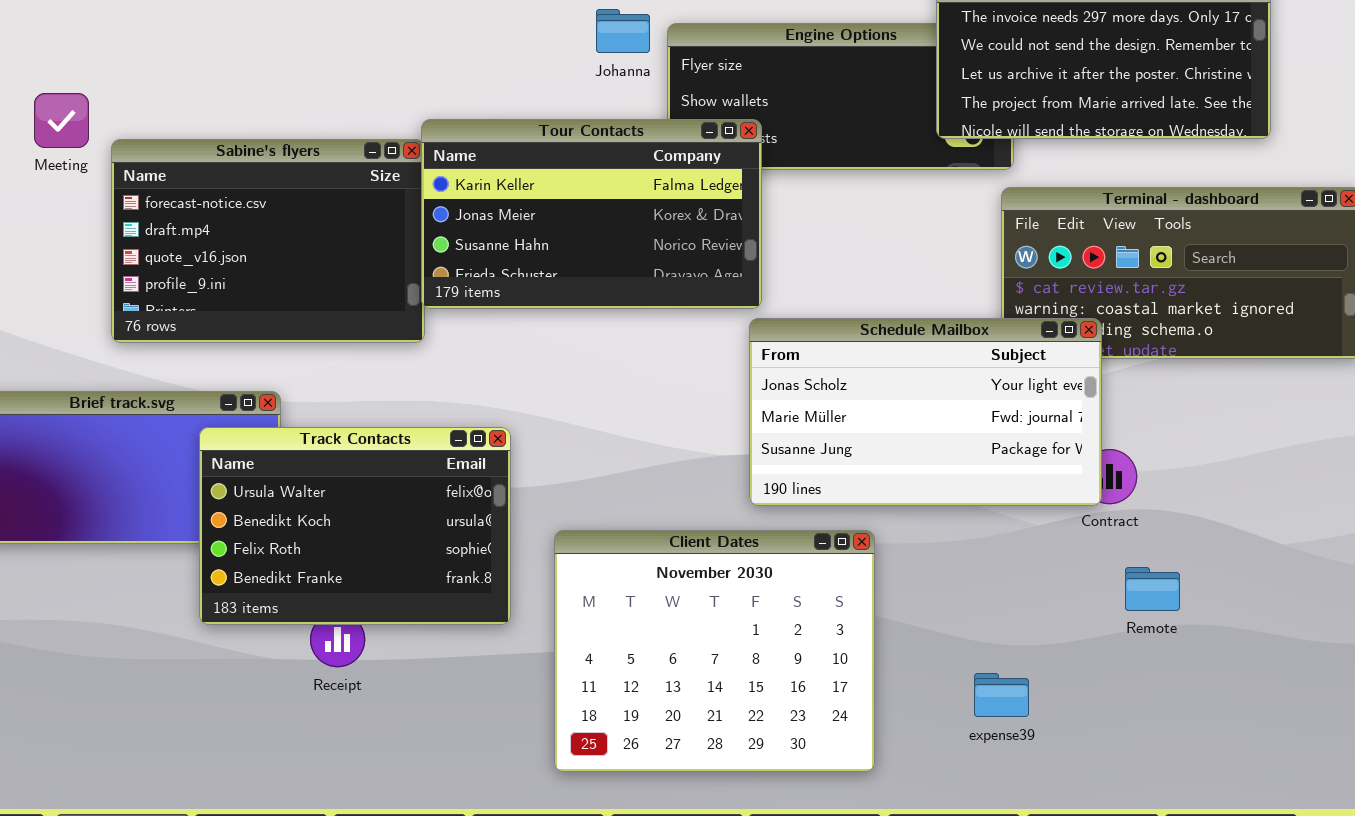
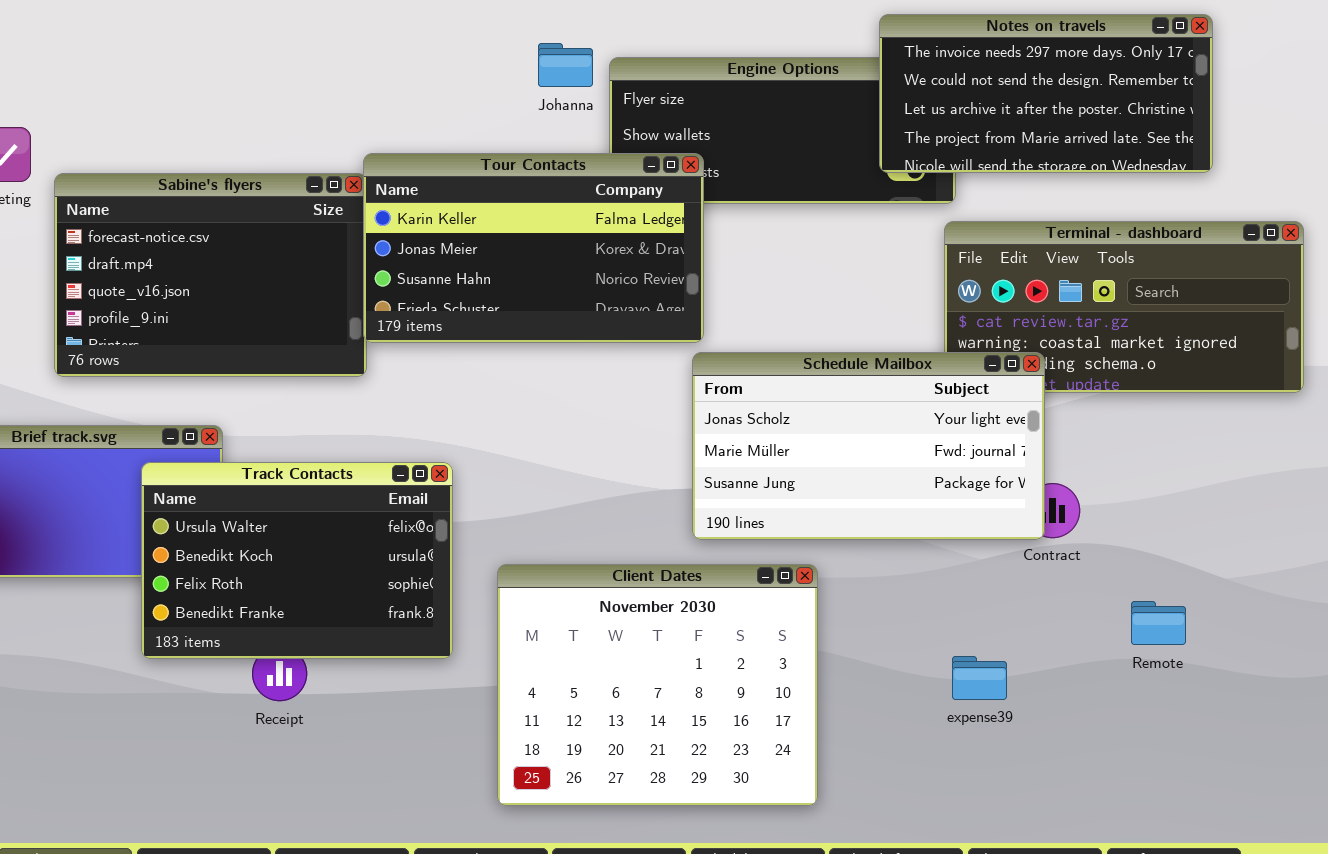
Remote: [1125,567,1180,611] -> [1131,601,1186,645], moved
expense39: [974,673,1029,717] -> [952,656,1007,700], moved

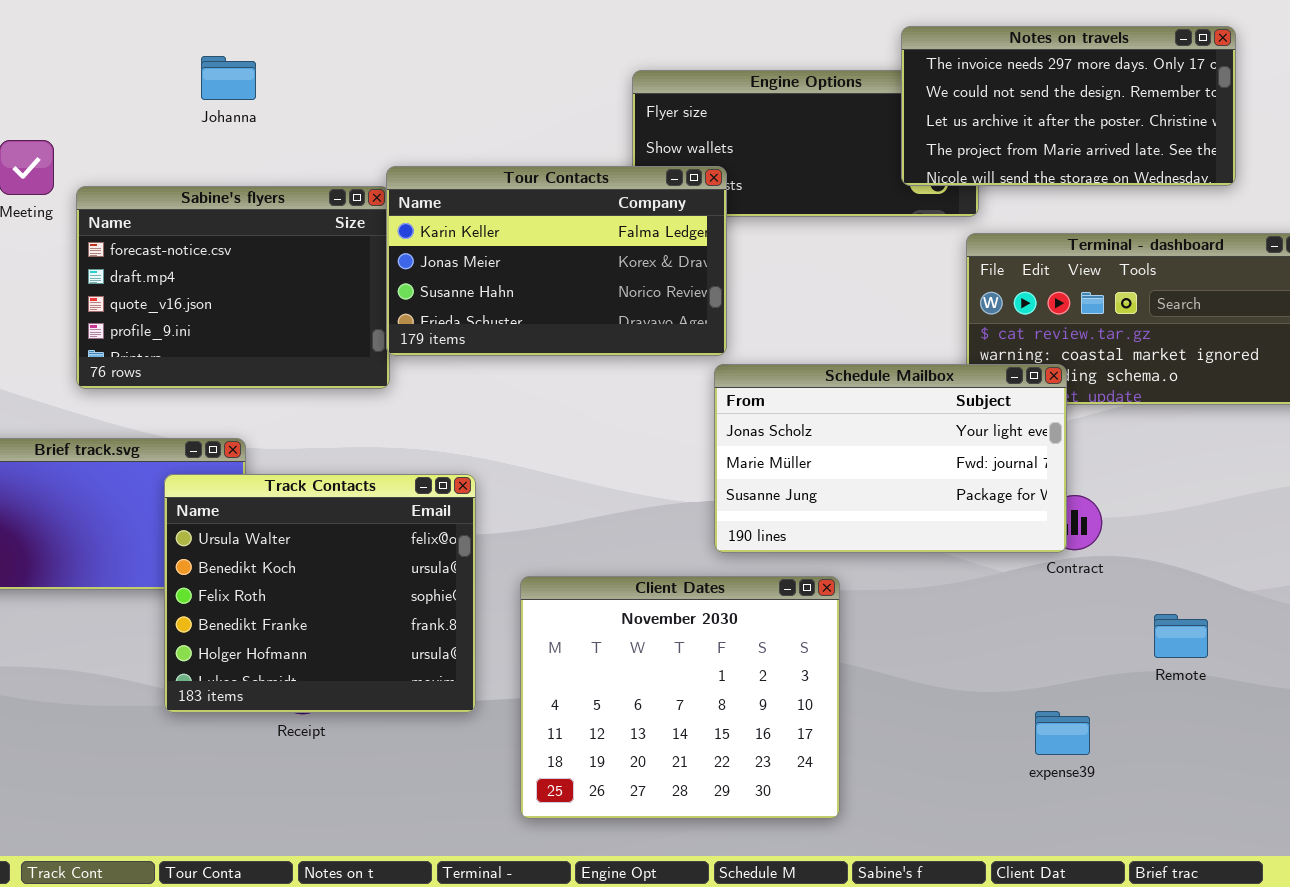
Johanna: [538,43,593,87] -> [201,56,256,100], moved
Track Contacts: [141,462,453,659] -> [164,474,476,713], resized
expense39: [952,656,1007,700] -> [1035,711,1090,755], moved

